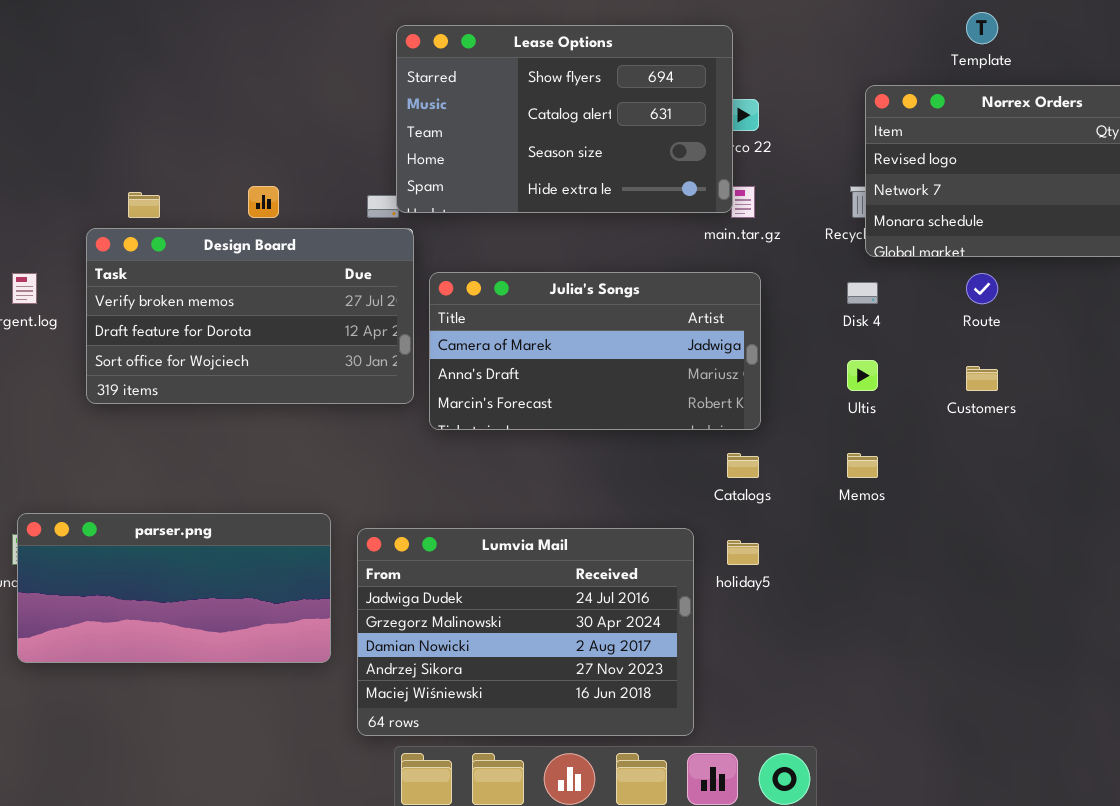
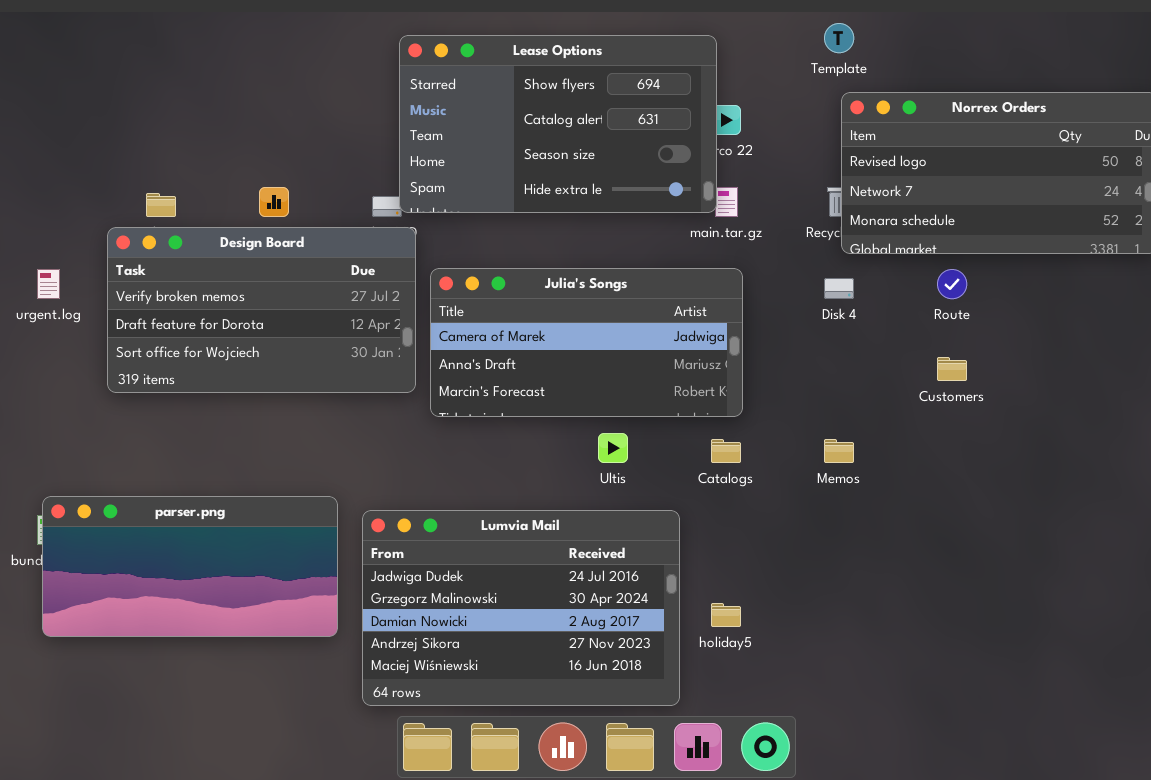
Template: [966,12,998,44] -> [824,23,854,53], moved
Ultis: [847,360,878,391] -> [598,433,628,463], moved
holiday5: [727,540,759,565] -> [711,603,741,627], moved

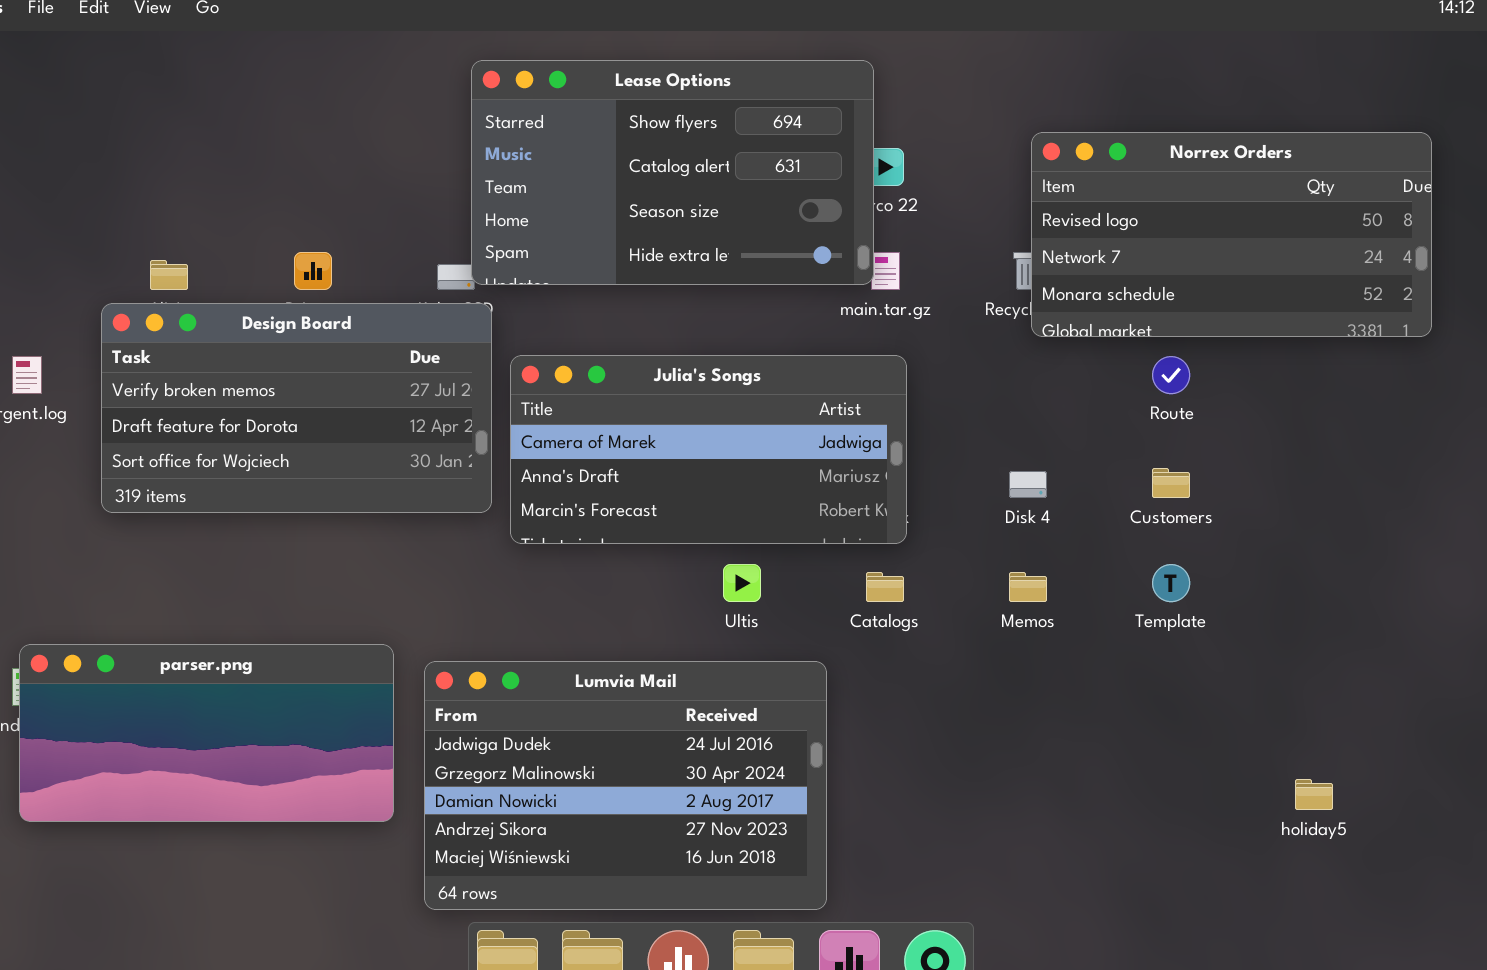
Template: [824,23,854,53] -> [1152,564,1190,602], moved
Disk 4: [824,278,854,299] -> [1009,471,1047,498], moved
holiday5: [711,603,741,627] -> [1295,779,1333,810], moved

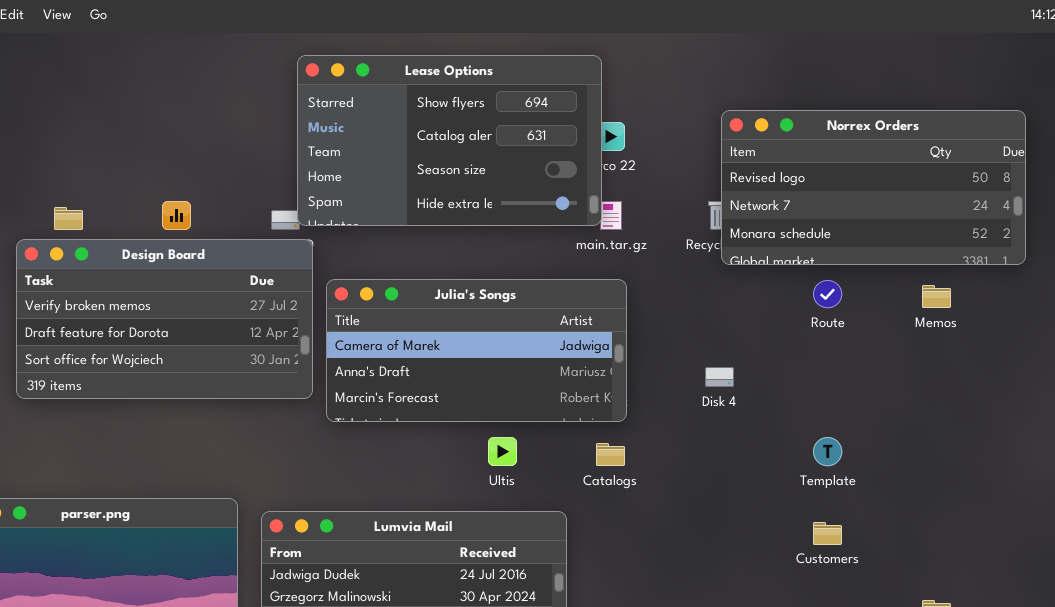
Customers: [1152,468,1190,498] -> [813,522,842,545], moved
Memos: [1009,572,1047,602] -> [922,285,951,308], moved

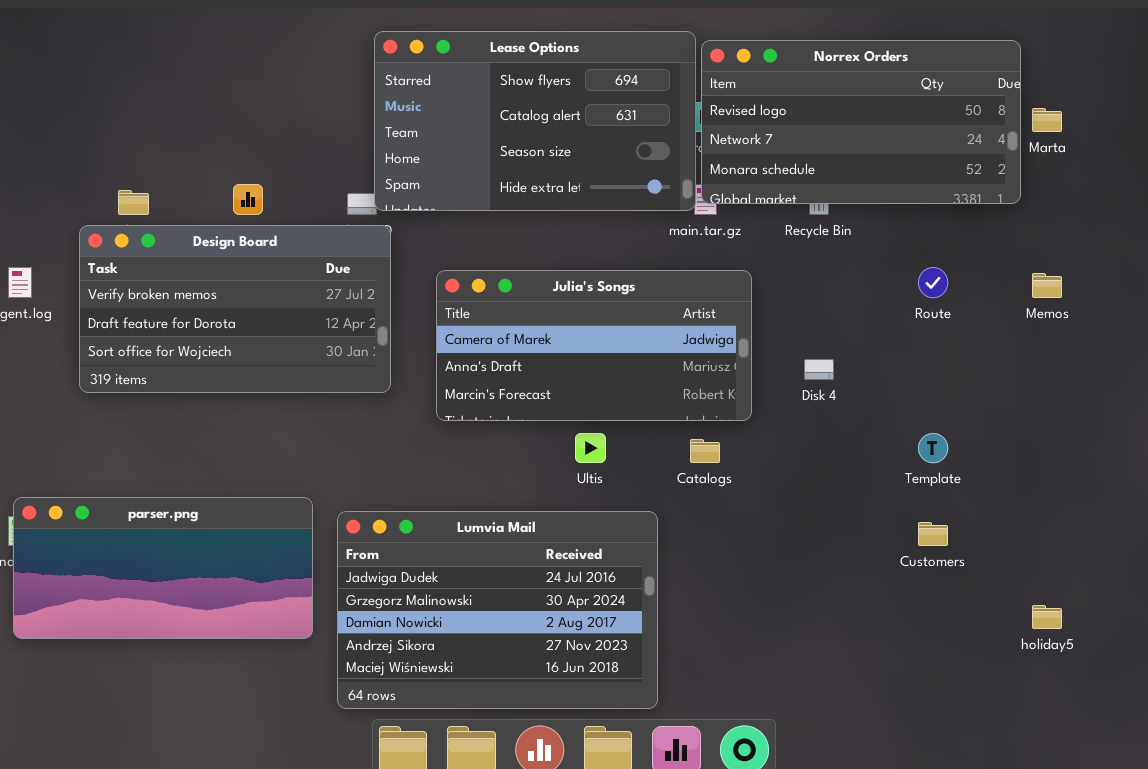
Norrex Orders: [721,110,1026,265] -> [701,40,1021,204], moved
Julia's Songs: [326,279,627,422] -> [436,270,752,421], moved

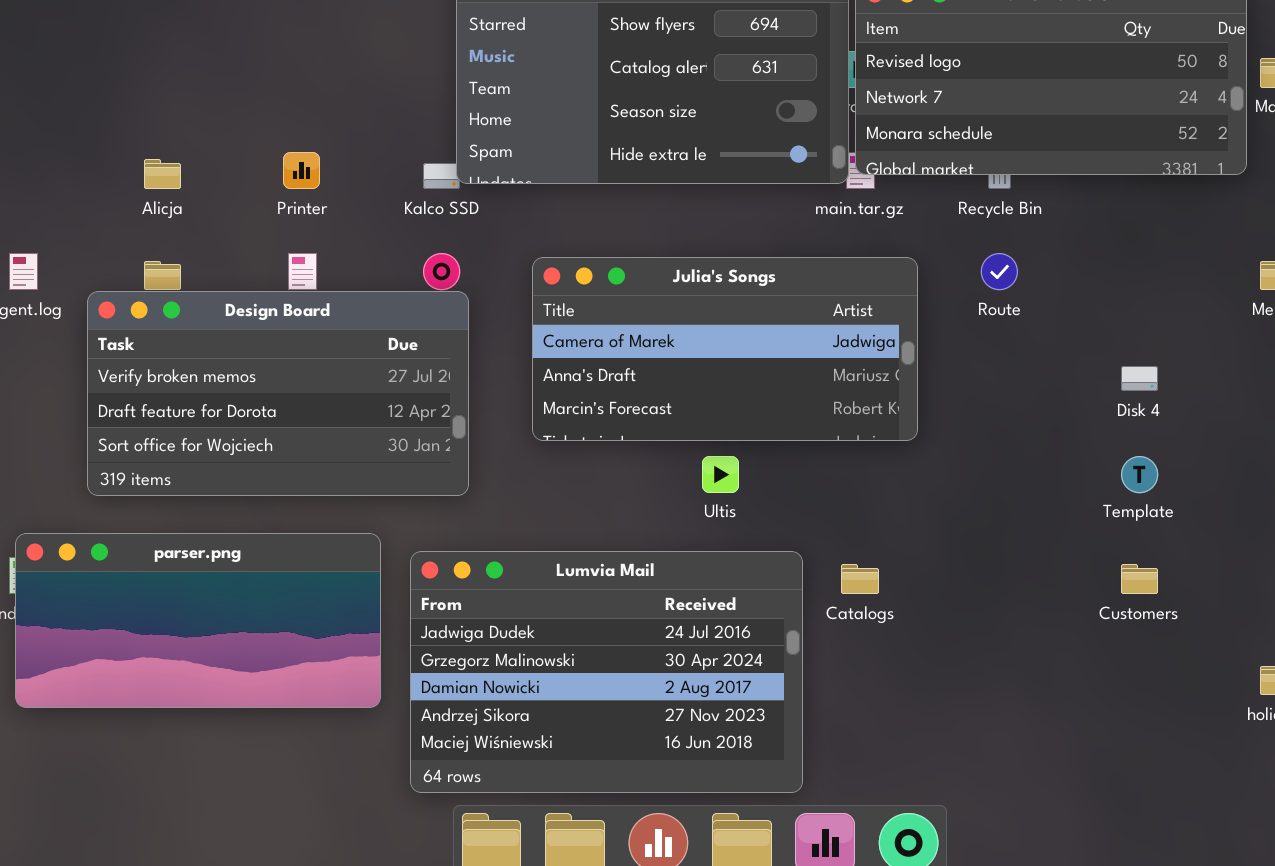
Design Board: [79,225,391,393] -> [87,291,469,496], moved
Route: [918,267,948,298] -> [981,253,1018,290], moved
Disk 4: [804,359,834,380] -> [1121,366,1158,391], moved
Catalogs: [690,439,720,463] -> [841,564,879,594], moved

